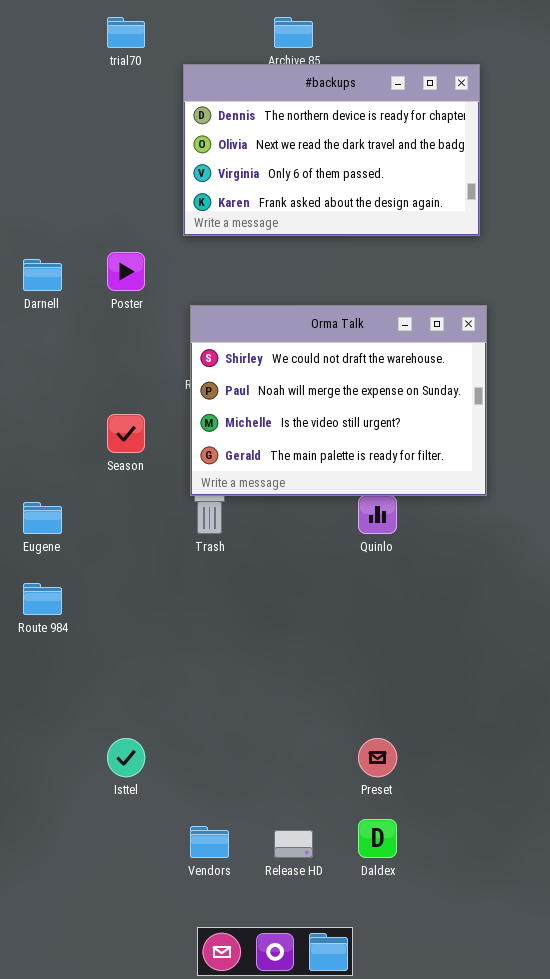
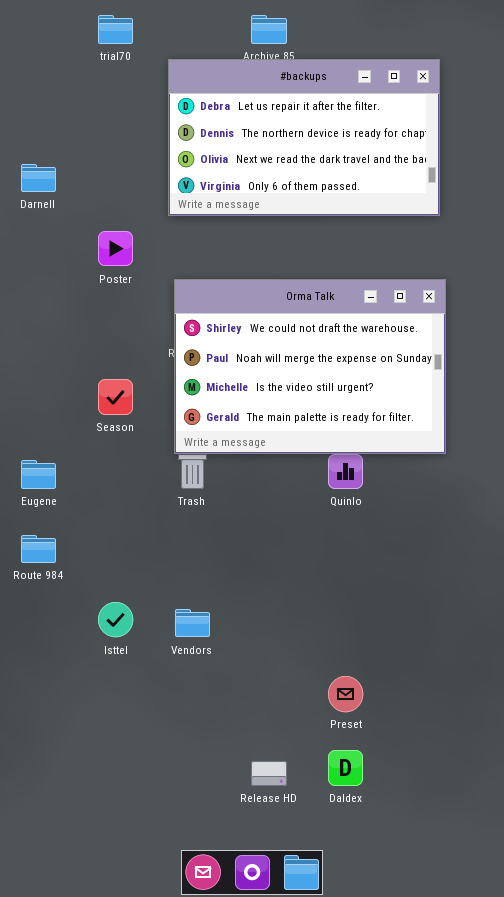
#backups: [183,64,480,236] -> [168,59,440,216], scrolled up 1 row
Darnell: [23,259,62,291] -> [21,164,56,192], moved
Isttel: [107,738,145,777] -> [98,602,133,637], moved
Vendors: [190,826,229,858] -> [175,609,210,637], moved

